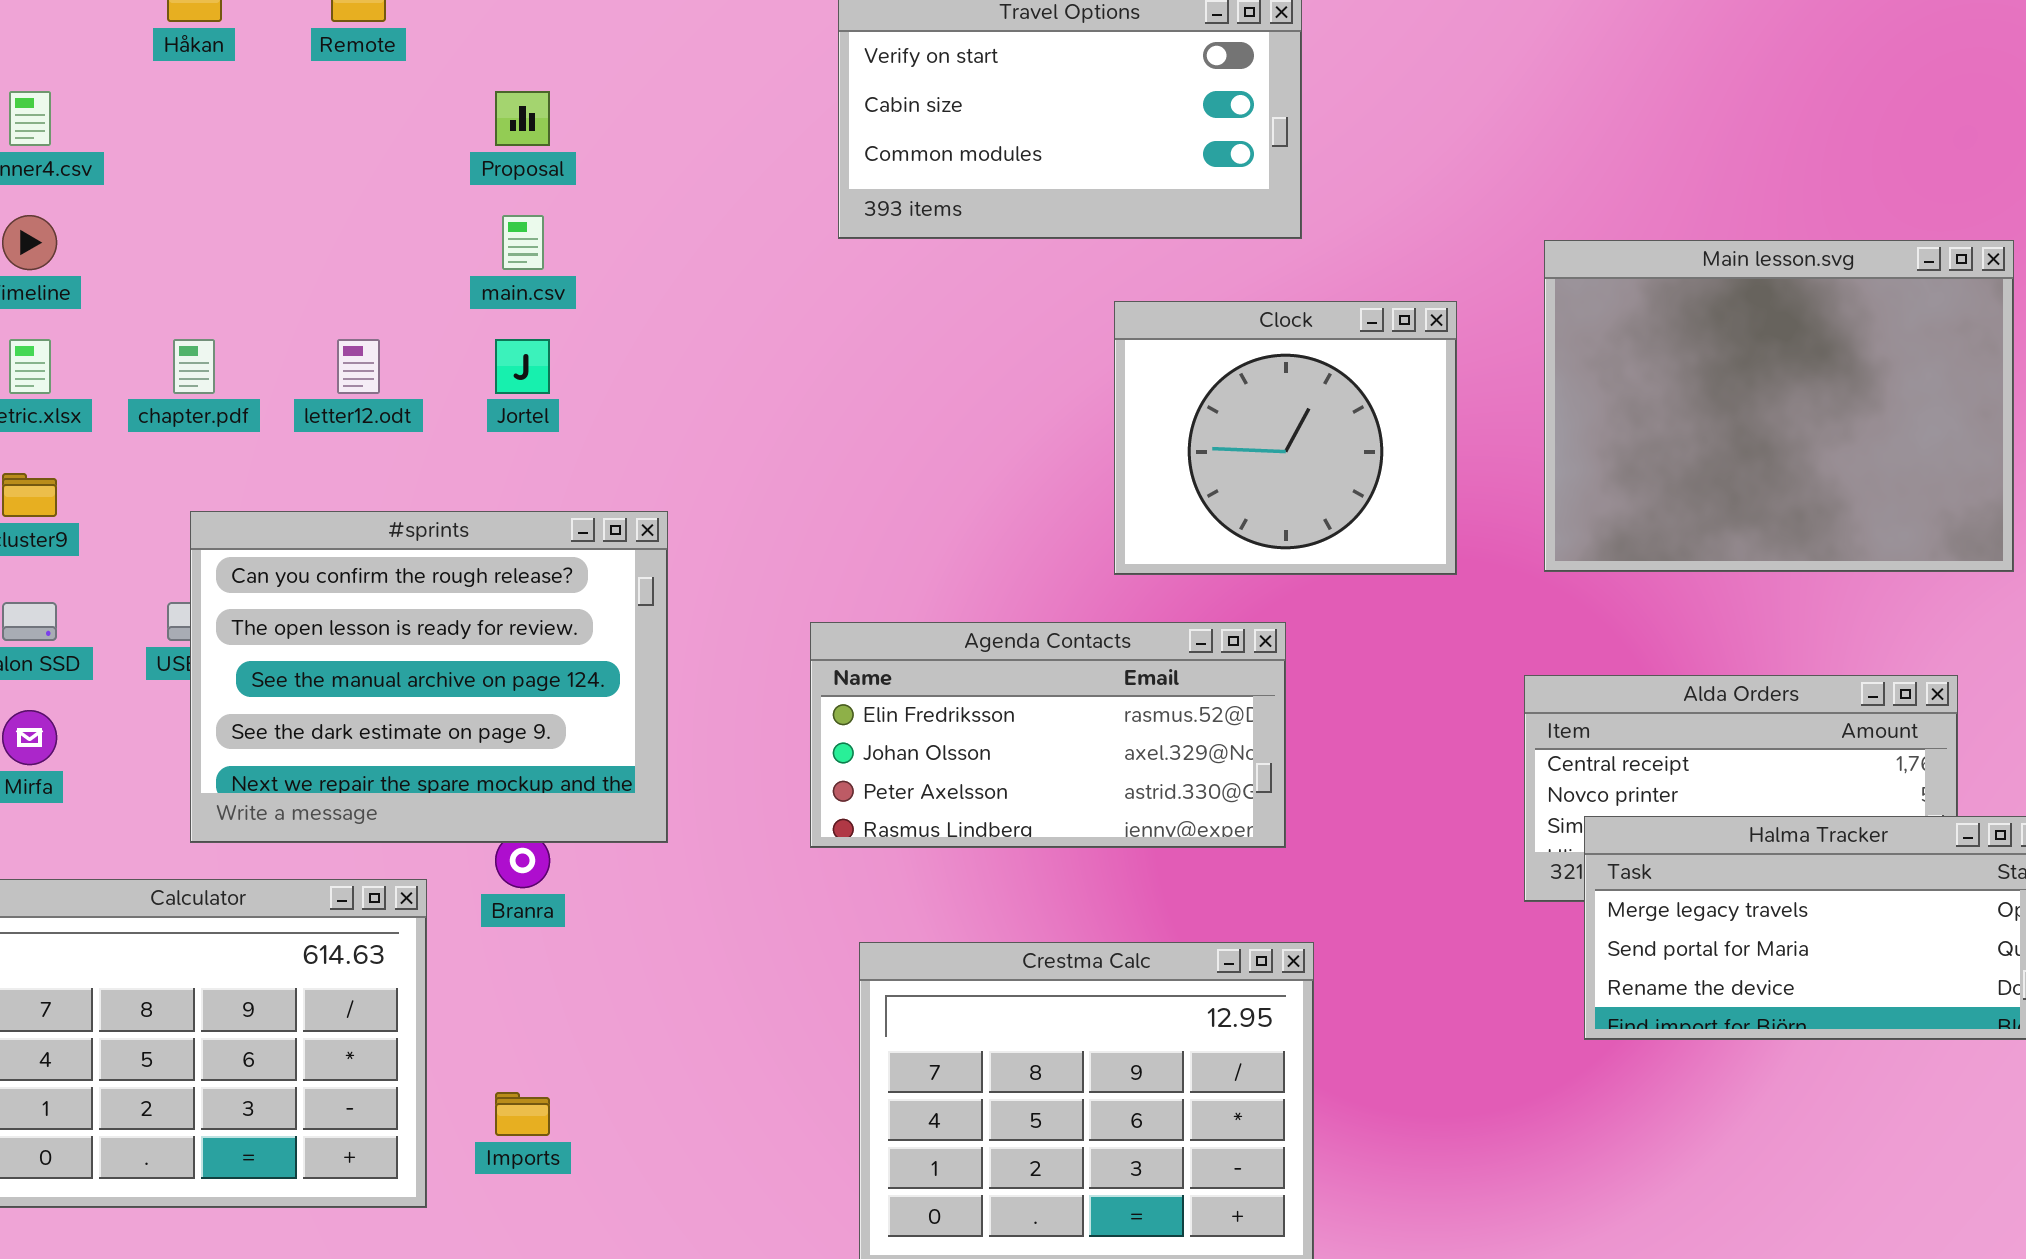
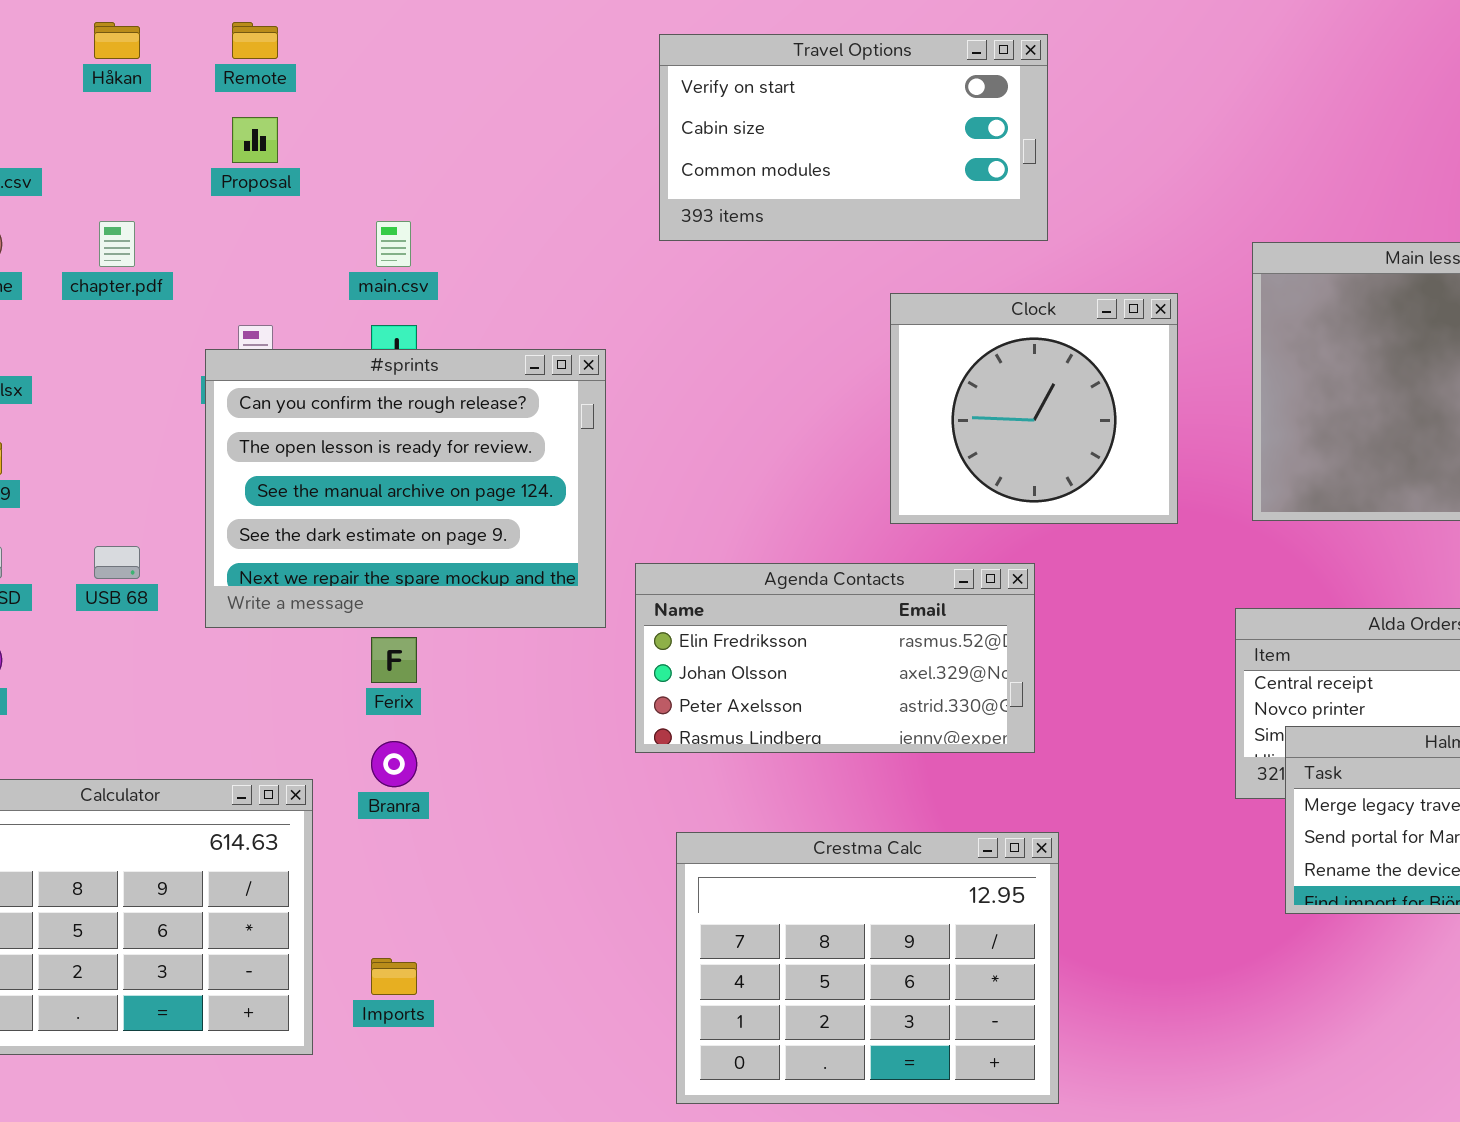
Proposal: [495,91,550,146] -> [232,117,278,163], moved
chapter.pdf: [173,339,215,394] -> [99,221,135,267], moved
#sprints: [190,511,668,843] -> [205,349,606,628], moved

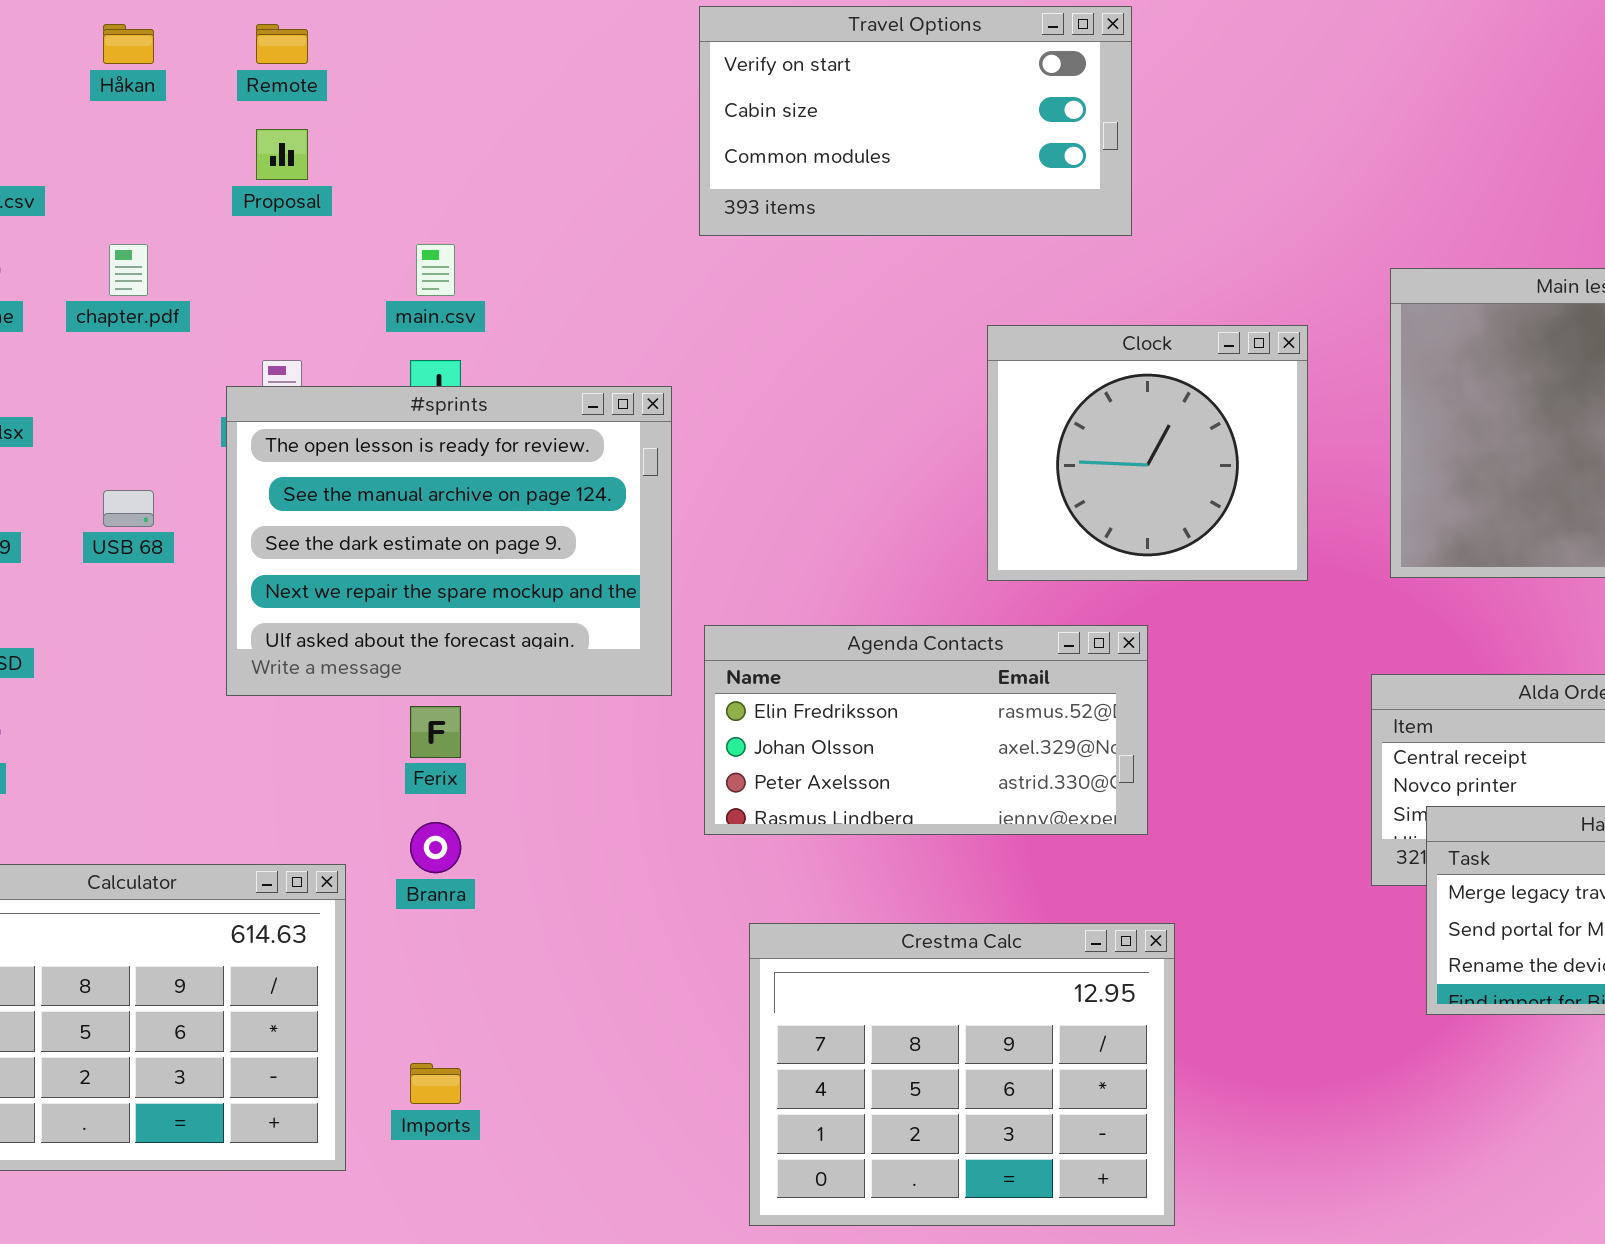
Travel Options: [659,34,1048,241] -> [699,6,1132,236], moved
#sprints: [205,349,606,628] -> [226,386,672,696], scrolled down 1 row
USB 68: [94,546,140,579] -> [103,490,154,527], moved

